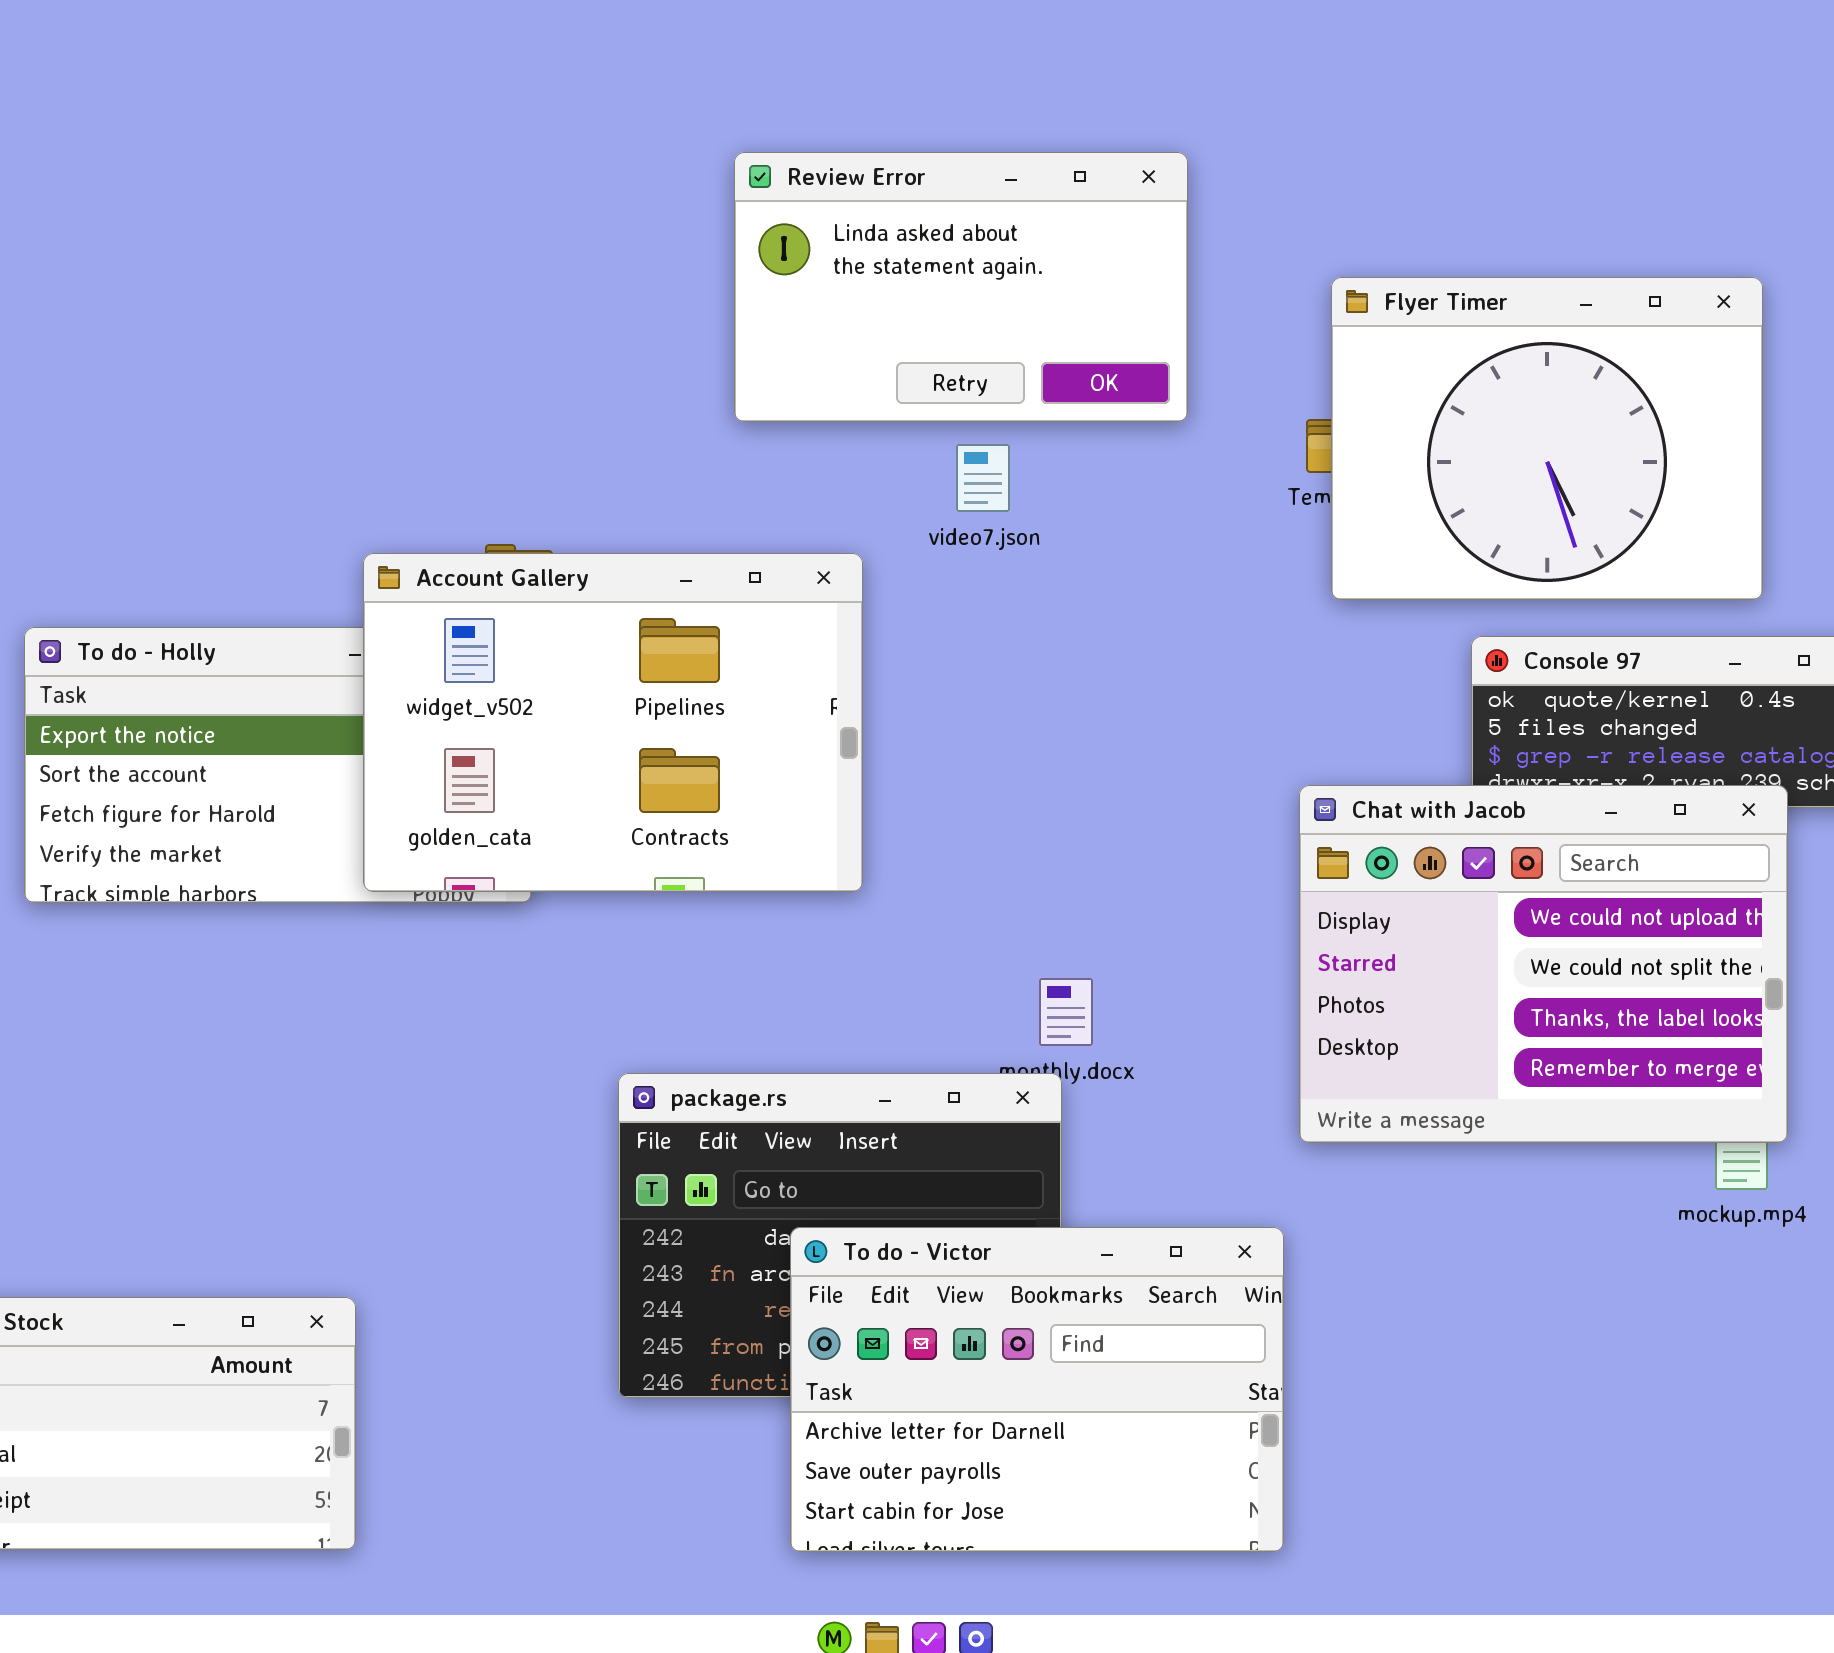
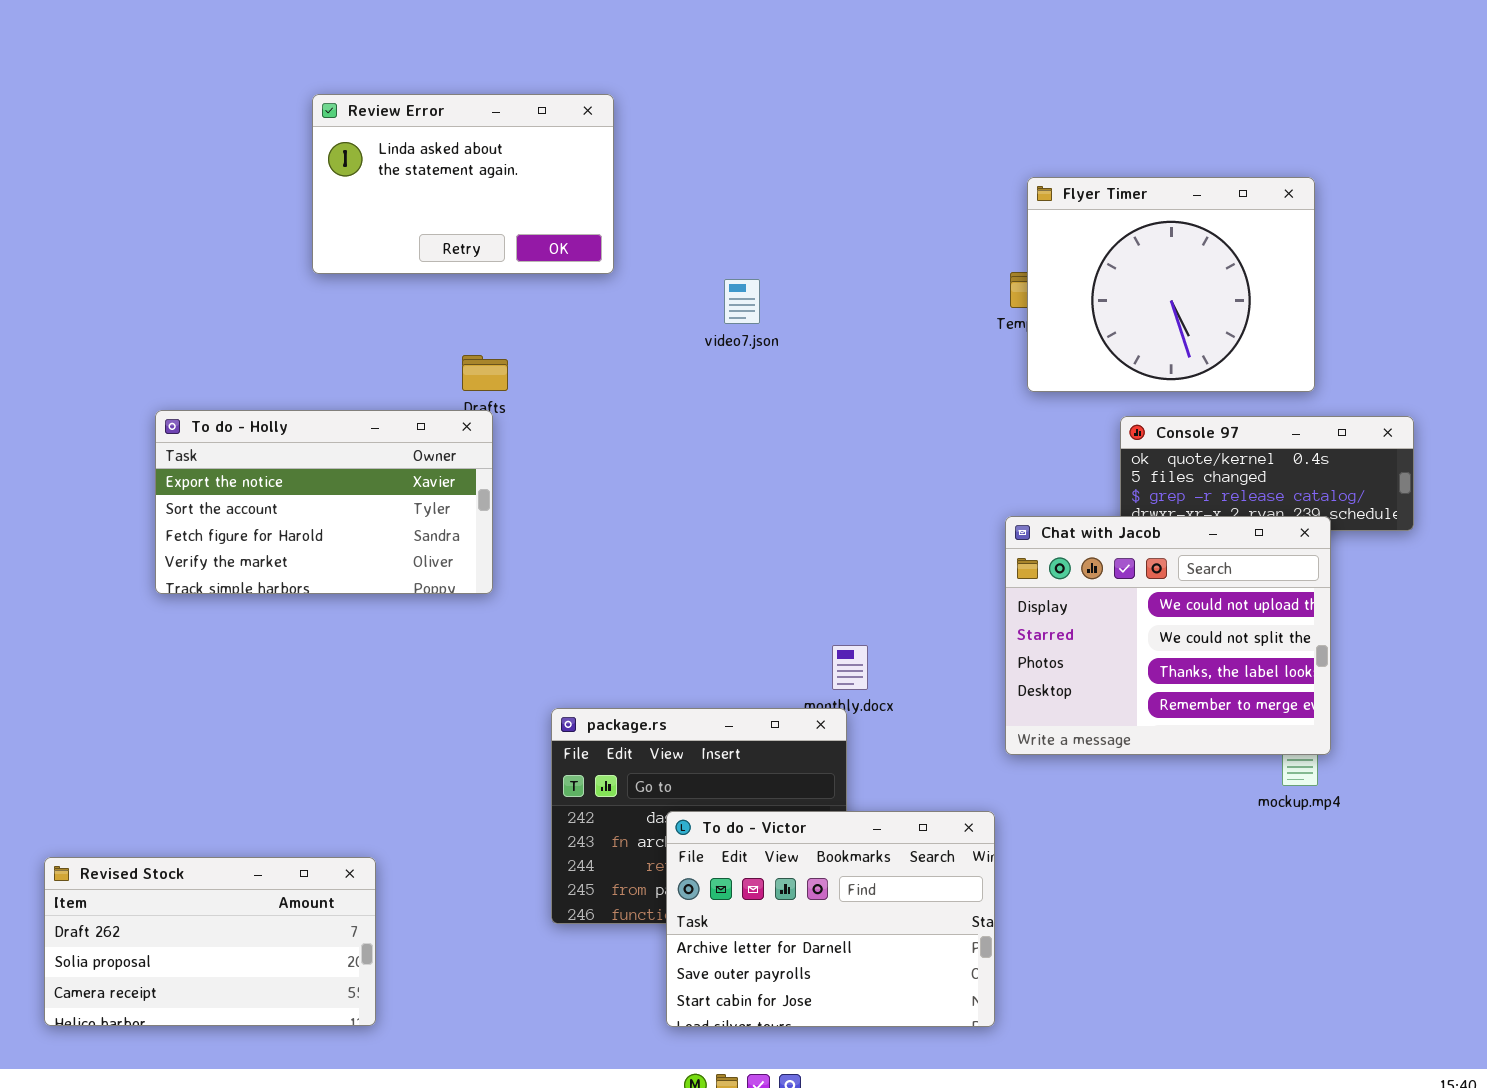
Review Error: [734,152,1188,422] -> [312,94,614,274], moved
video7.json: [956,444,1010,512] -> [724,279,760,324], moved
Account Gallery: [363,553,863,892] -> none, closed

